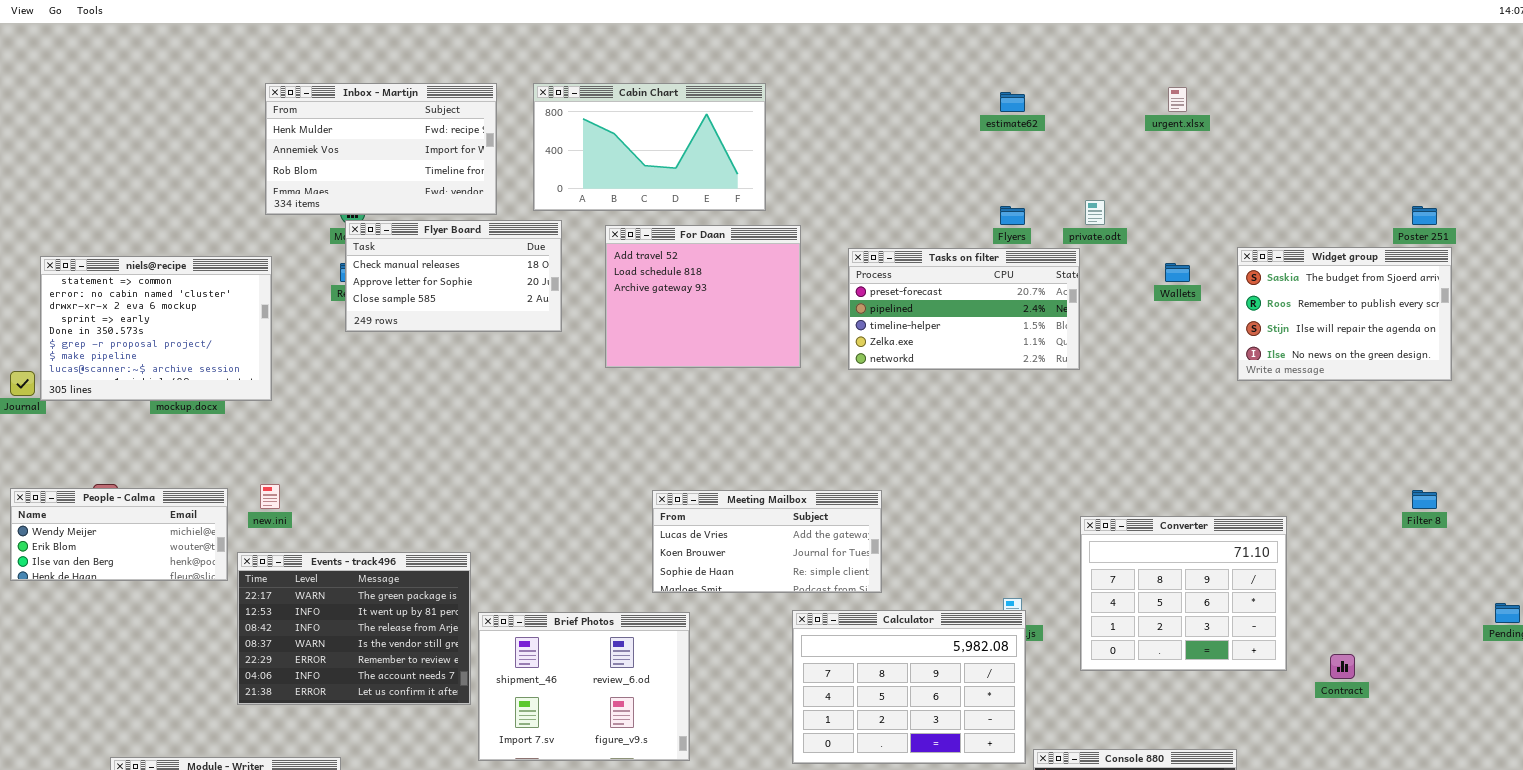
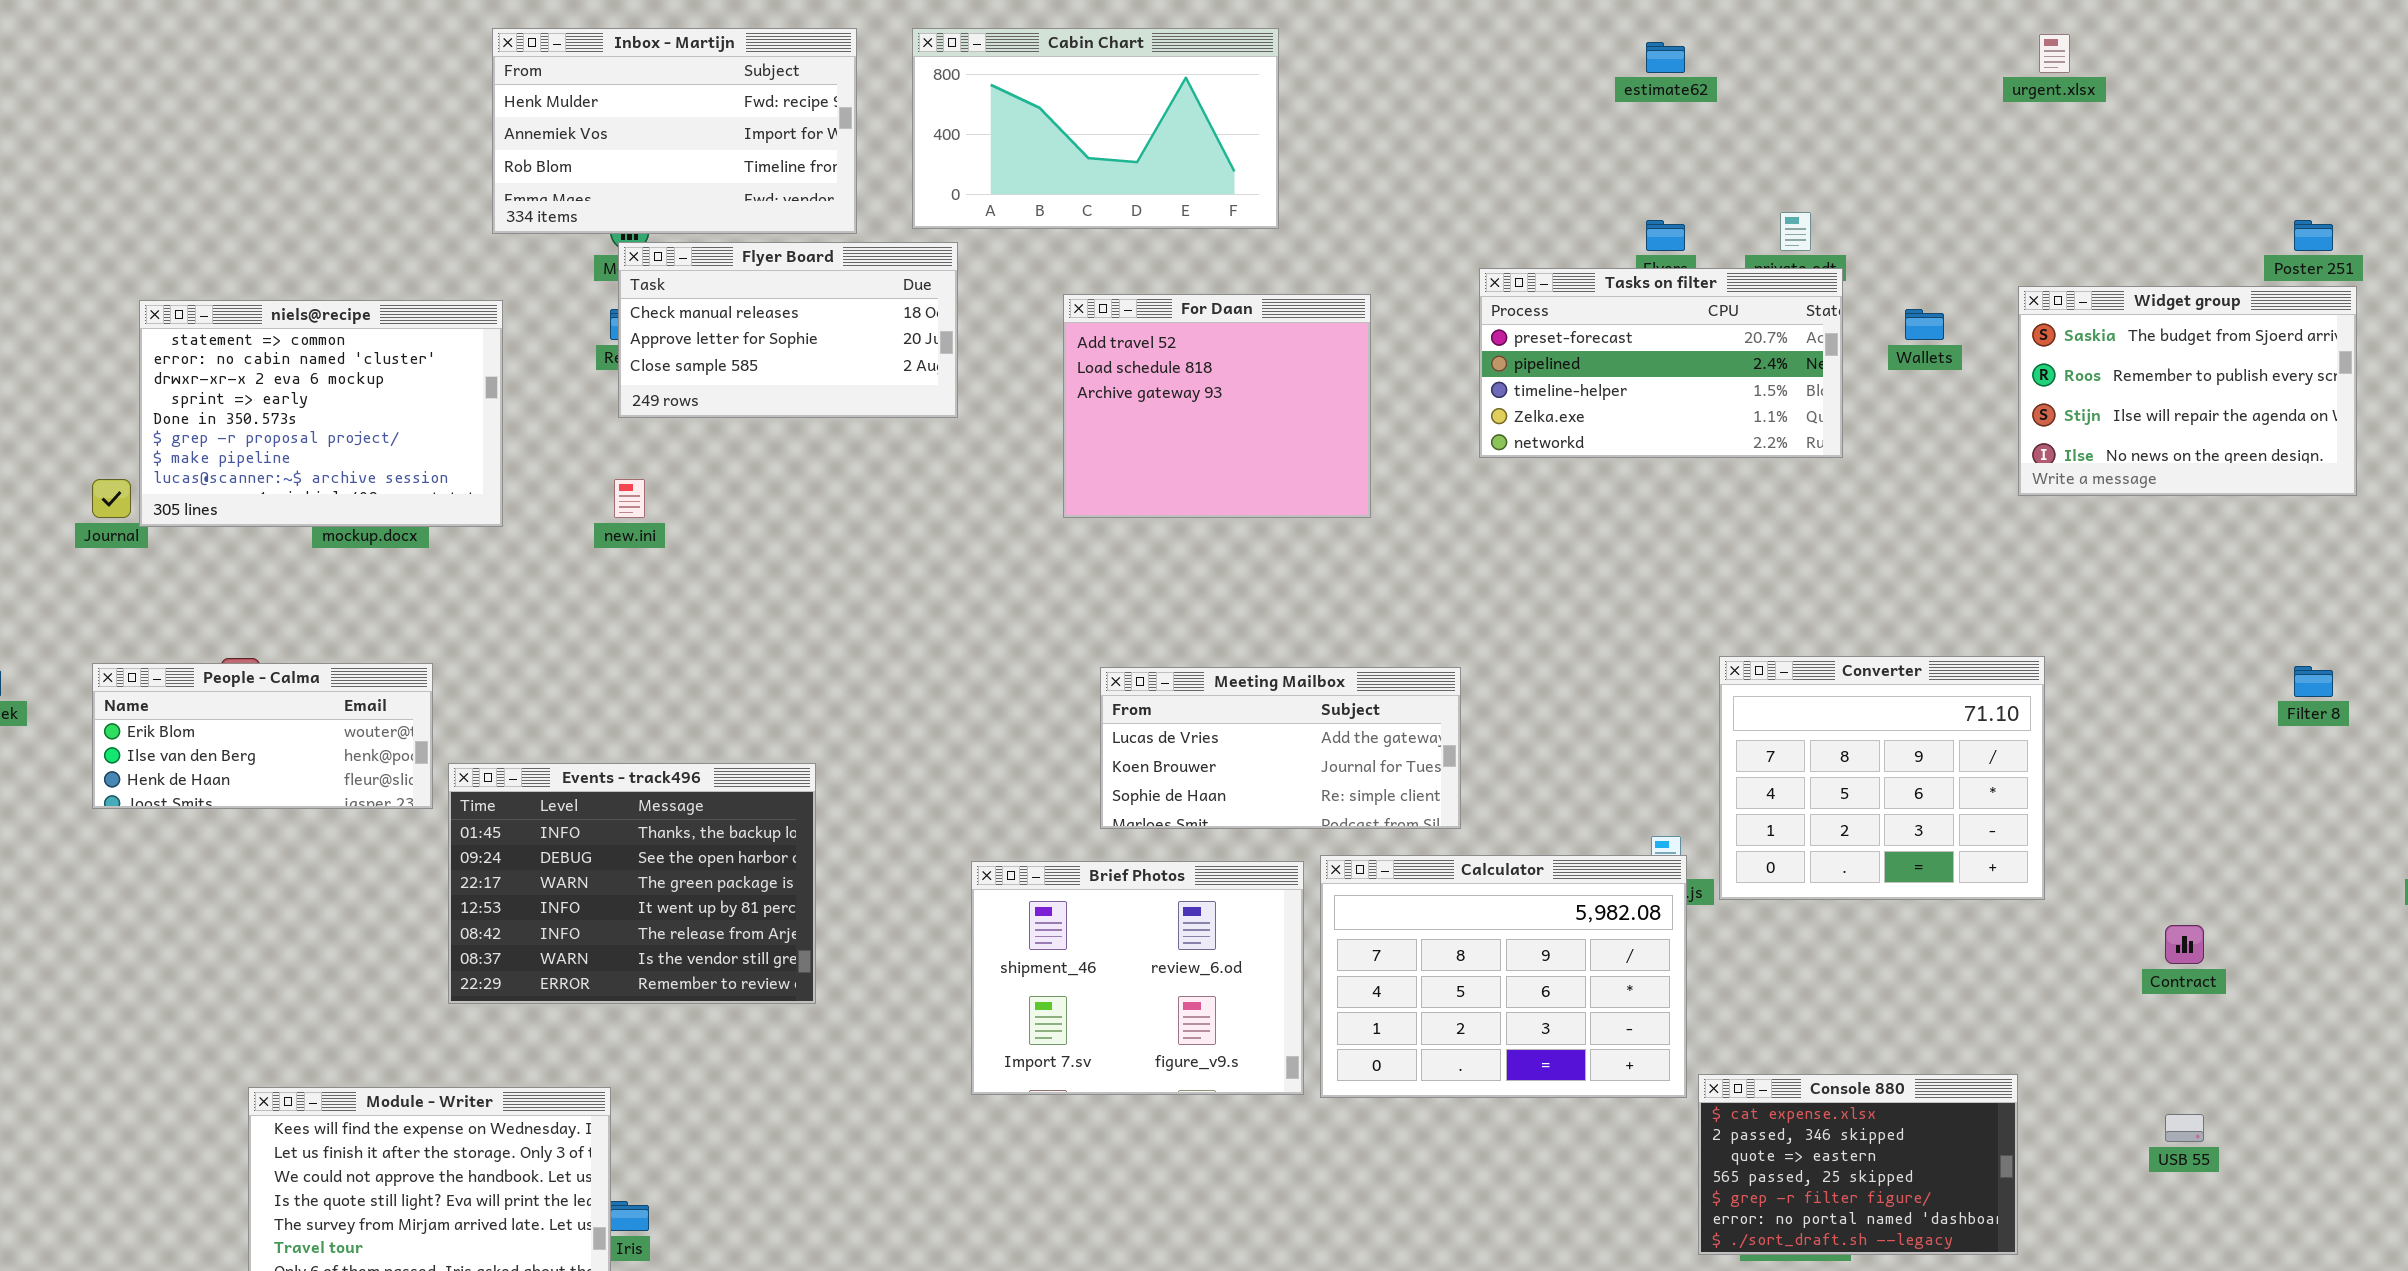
urgent.xlsx: [1168,87,1187,112] -> [2039,34,2070,73], moved
For Daan: [605,225,801,368] -> [1063,294,1371,518], moved
Tasks on filter: [848,248,1080,370] -> [1479,268,1843,458], moved
new.ini: [260,484,280,509] -> [614,479,645,518], moved
People - Calma: [10,488,228,581] -> [92,663,433,809], scrolled down 1 row
Converter: [1080,516,1287,671] -> [1719,656,2045,900], moved
Events - track496: [237,552,471,705] -> [448,763,816,1004], scrolled up 2 rows
Brief Photos: [478,612,690,761] -> [971,861,1304,1095], moved

